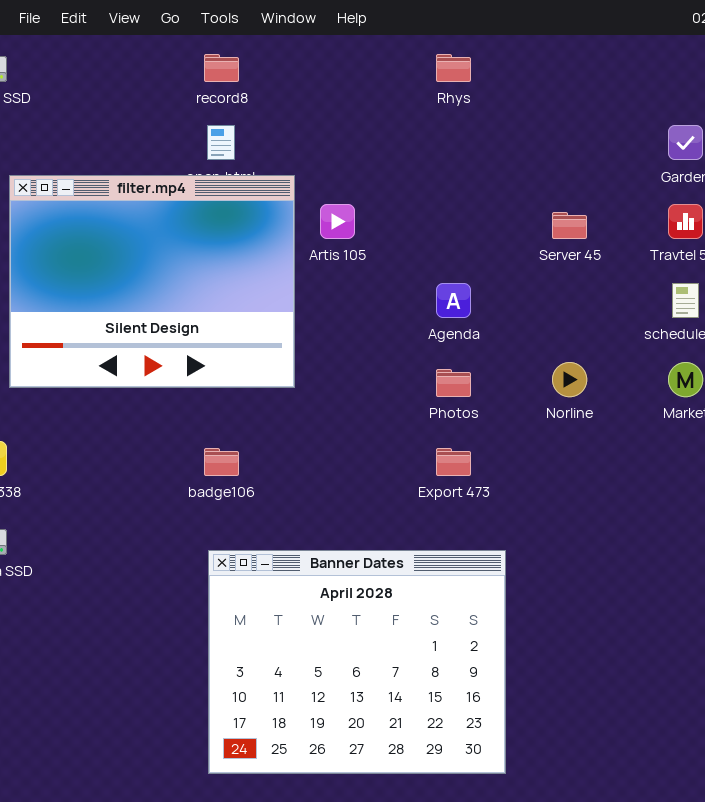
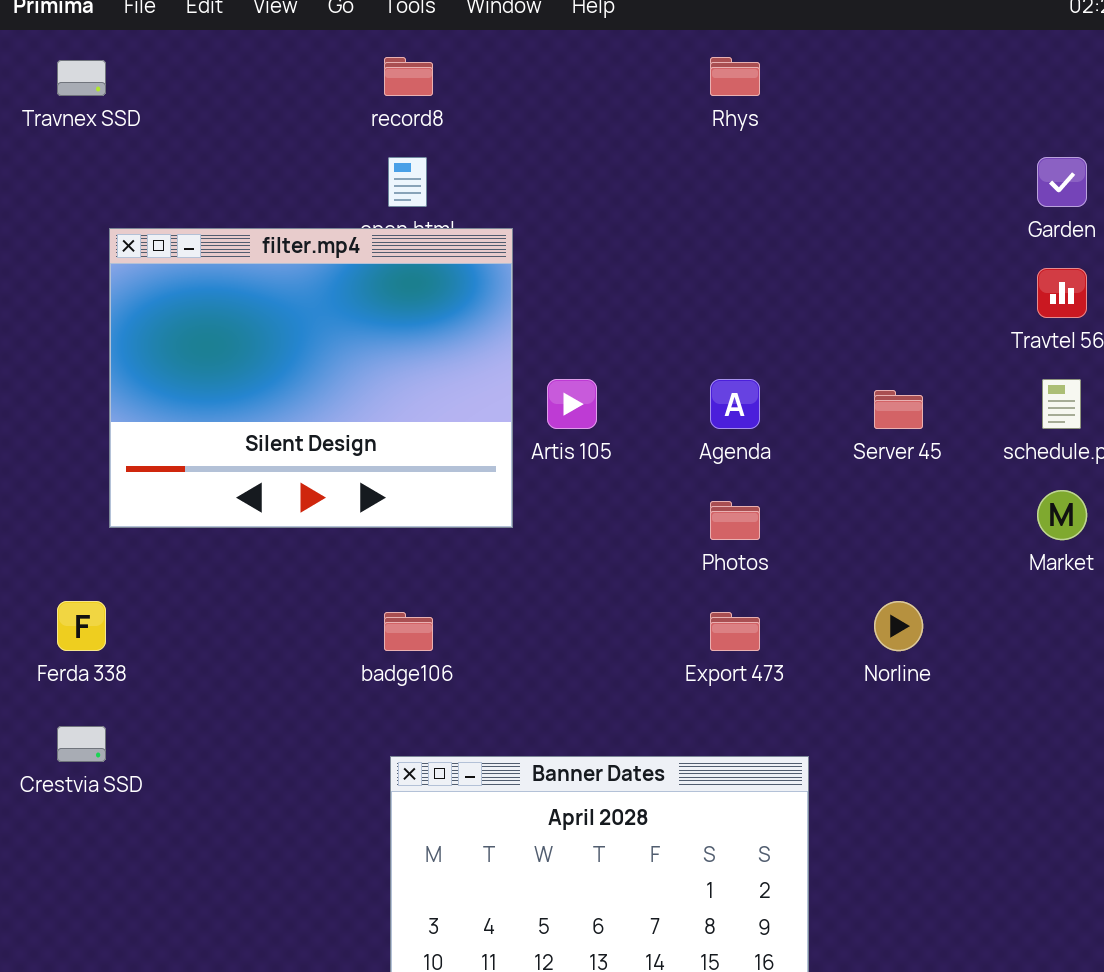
Artis 105: [320,204,355,239] -> [547,379,597,429], moved
Server 45: [552,212,587,239] -> [874,390,923,429], moved
Norline: [552,362,587,397] -> [874,601,923,651], moved

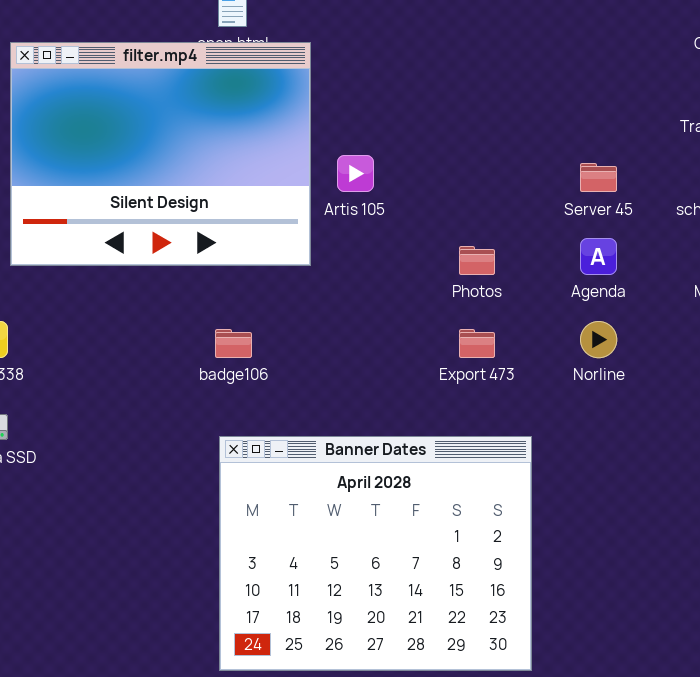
Agenda: [710,379,760,429] -> [580,238,617,275], moved

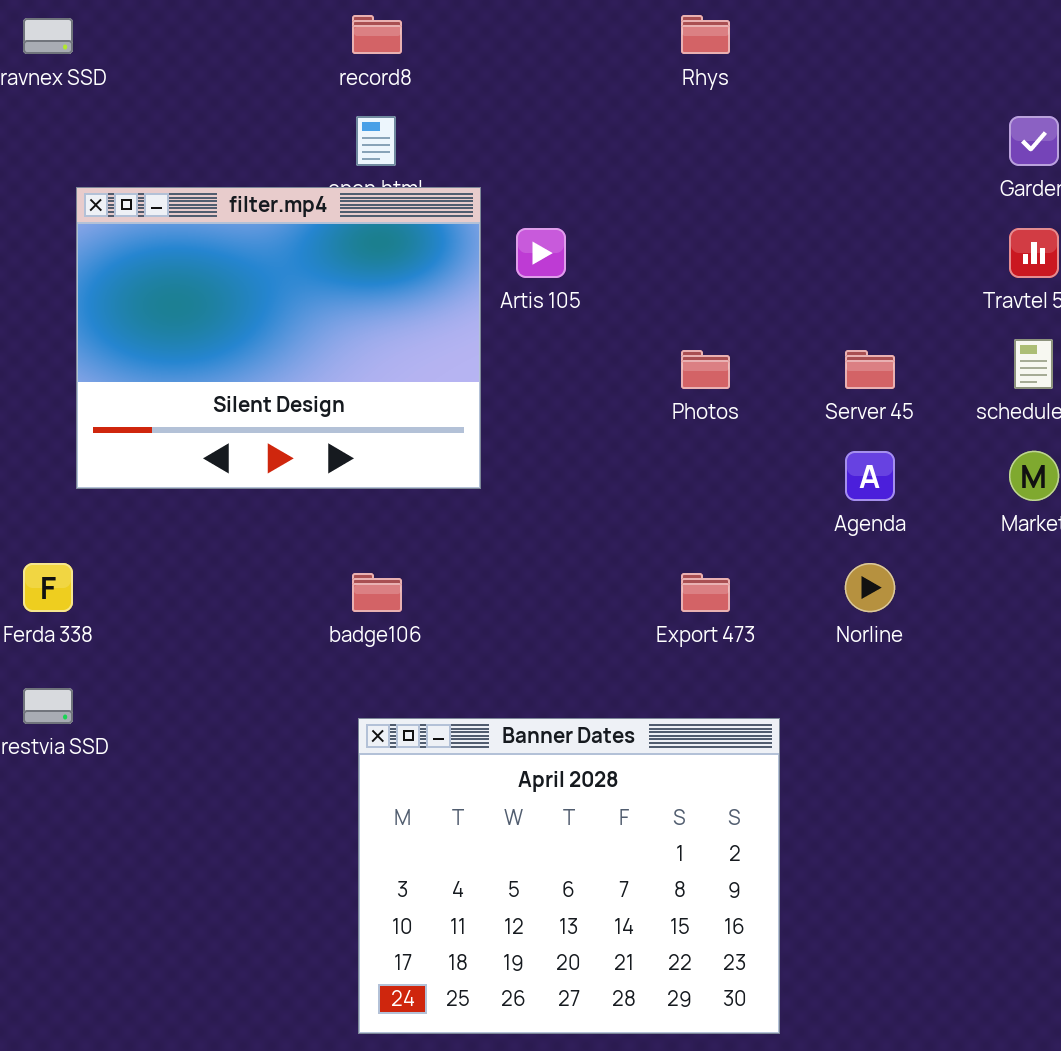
Artis 105: [337,155,374,192] -> [516,228,566,278], moved
Photos: [459,246,495,275] -> [681,350,730,389], moved

